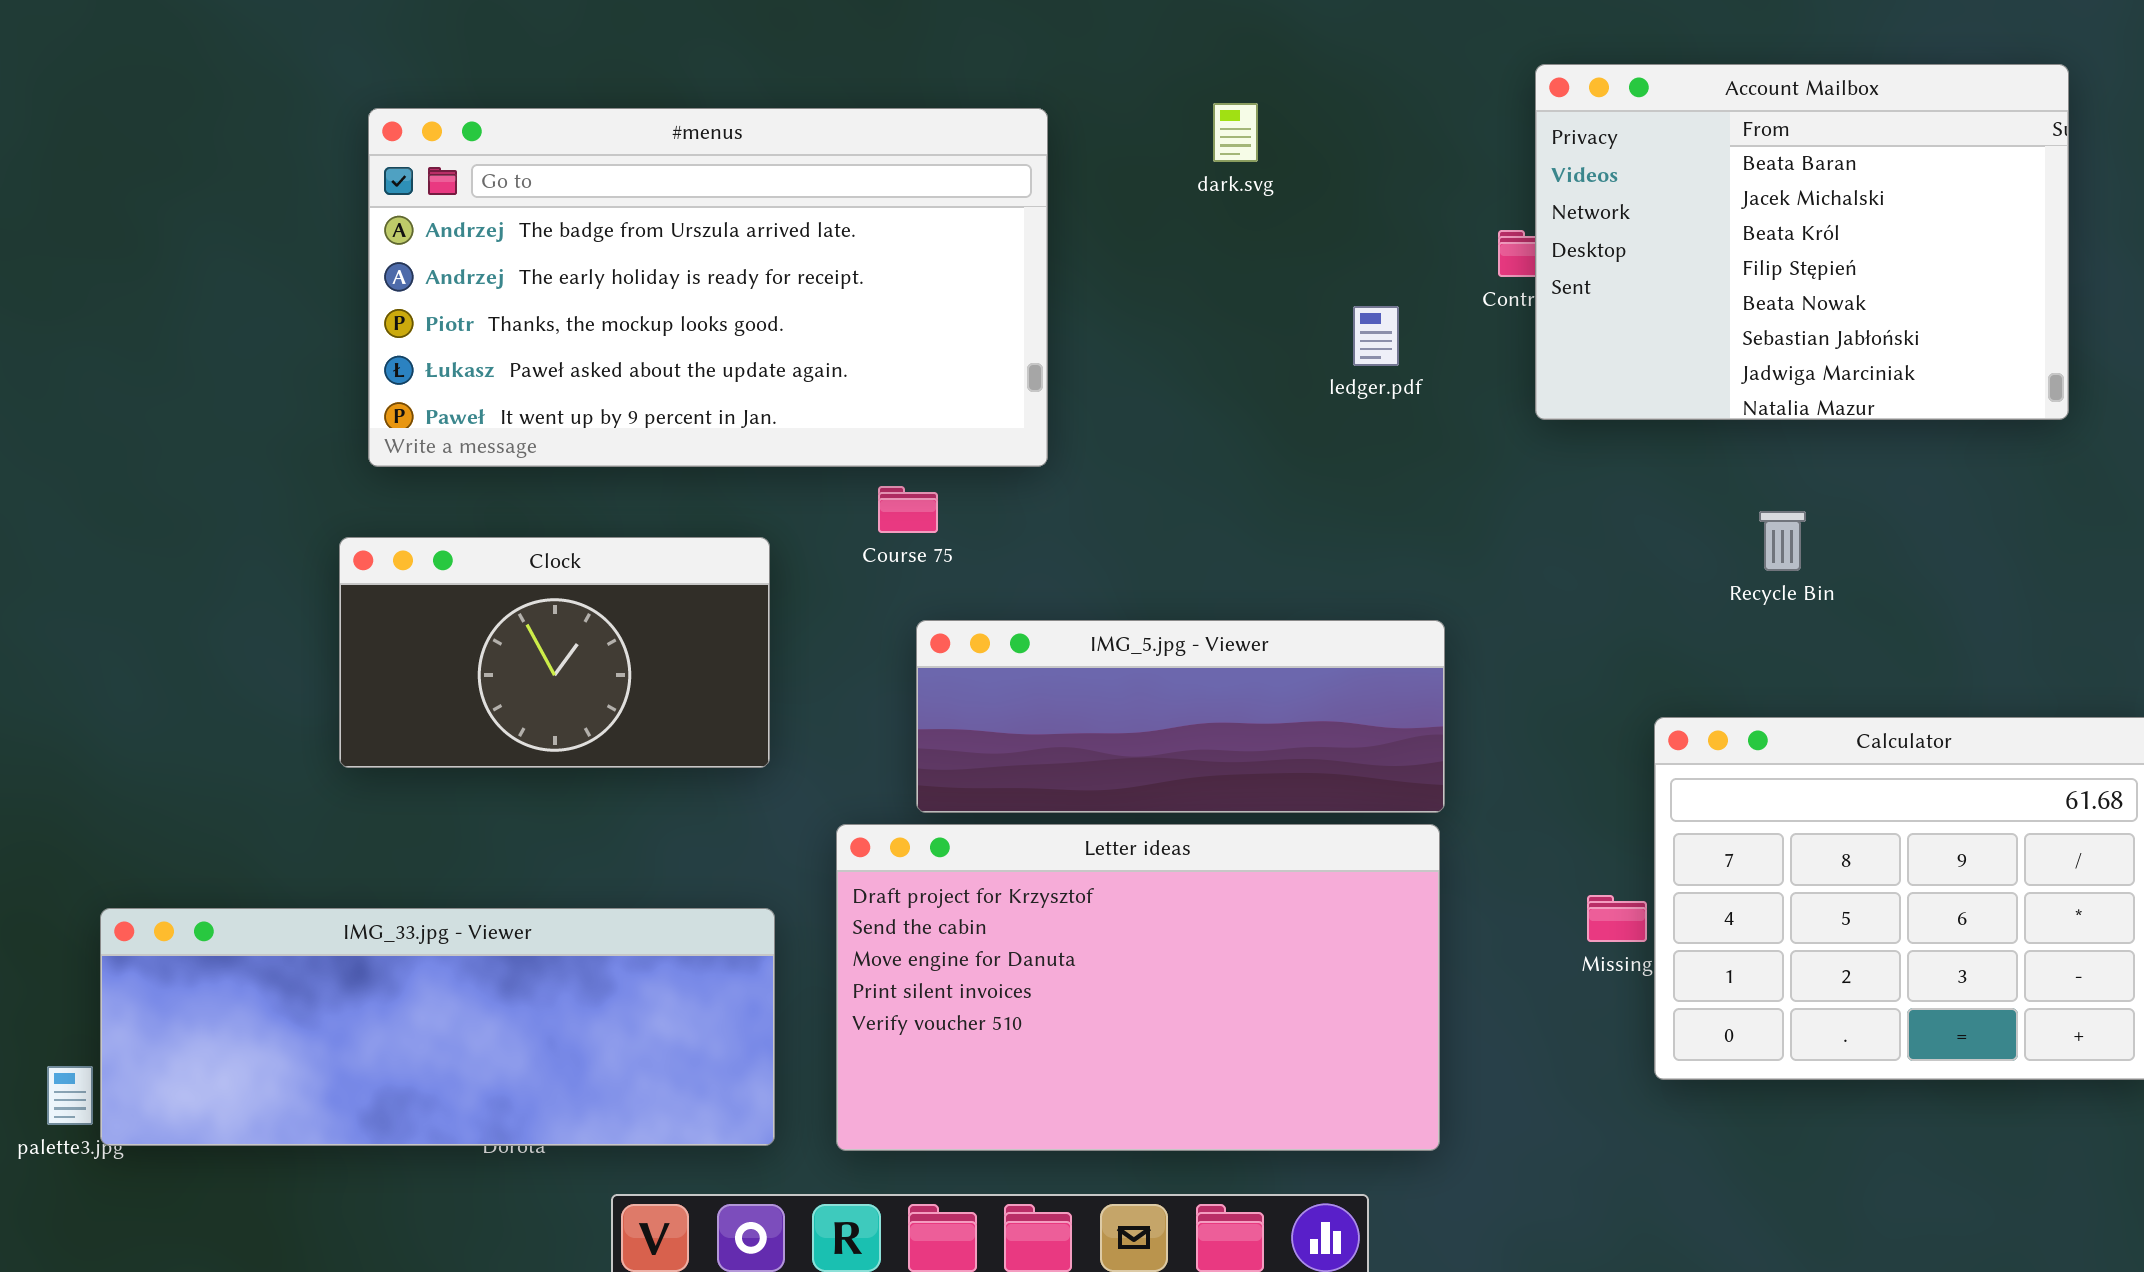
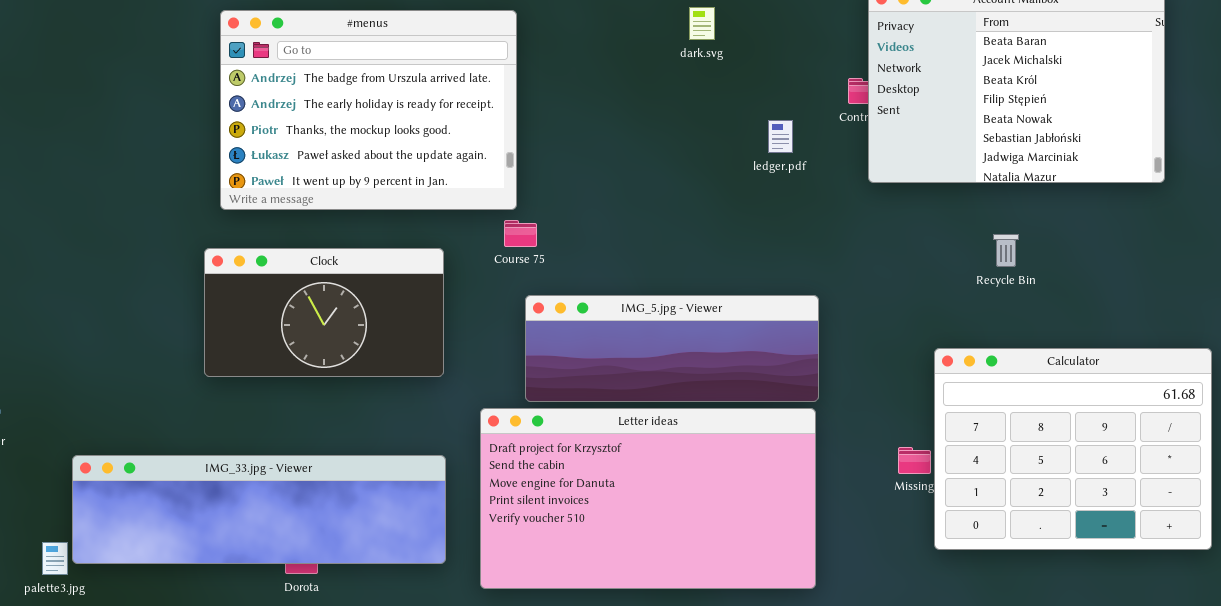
#menus: [368,108,1048,467] -> [220,10,517,210], resized
IMG_33.jpg - Viewer: [100,908,775,1146] -> [72,455,446,564], resized

